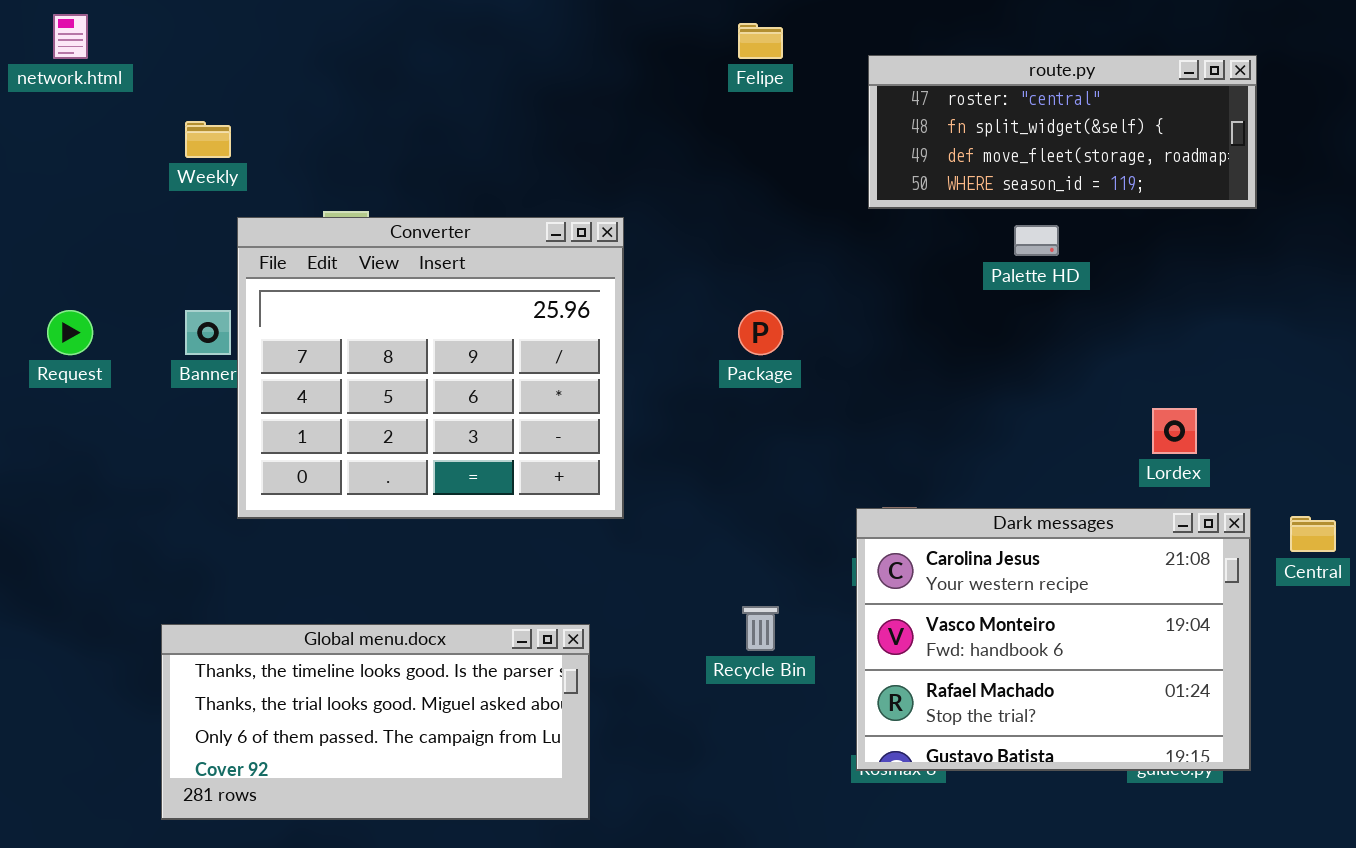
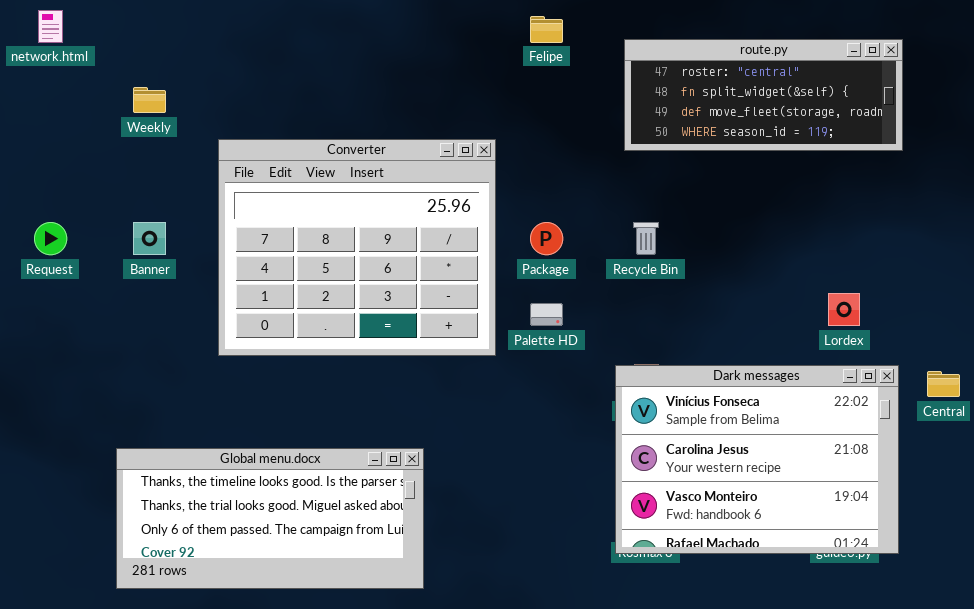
Converter: [237,217,624,519] -> [218,139,496,356], moved
Palette HD: [1014,225,1059,256] -> [530,303,563,326], moved
Dark messages: [856,508,1251,771] -> [615,365,899,554], scrolled up 1 row
Recycle Bin: [742,606,779,651] -> [633,222,659,255], moved

